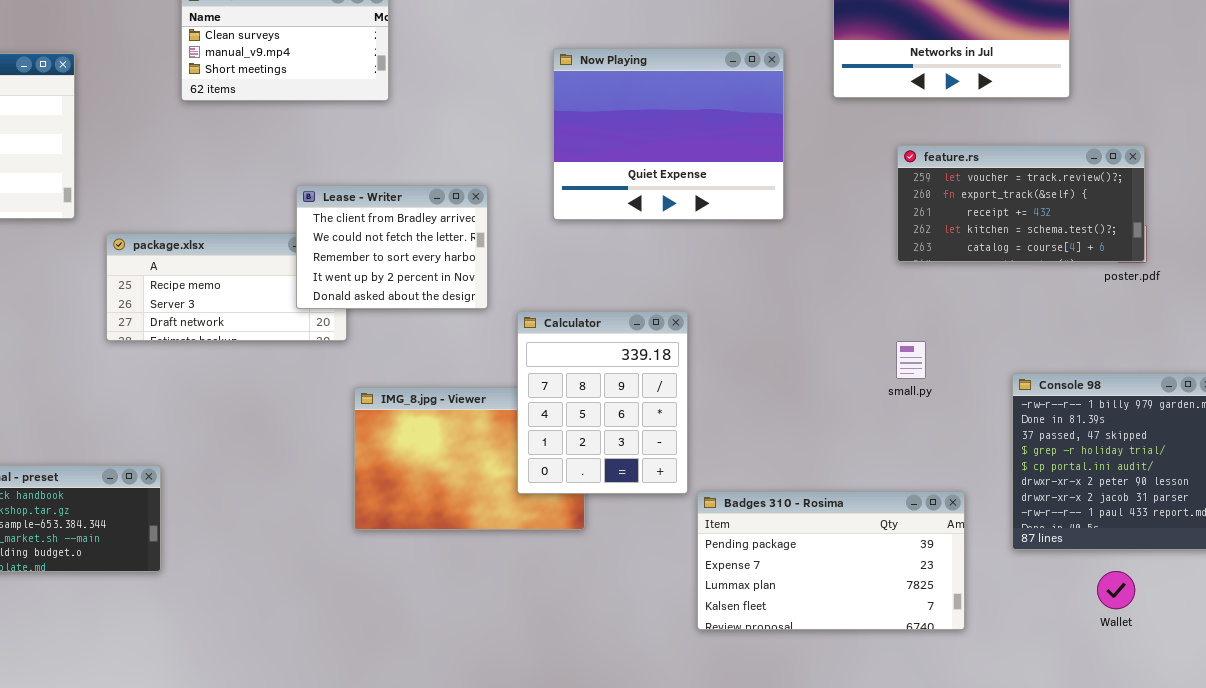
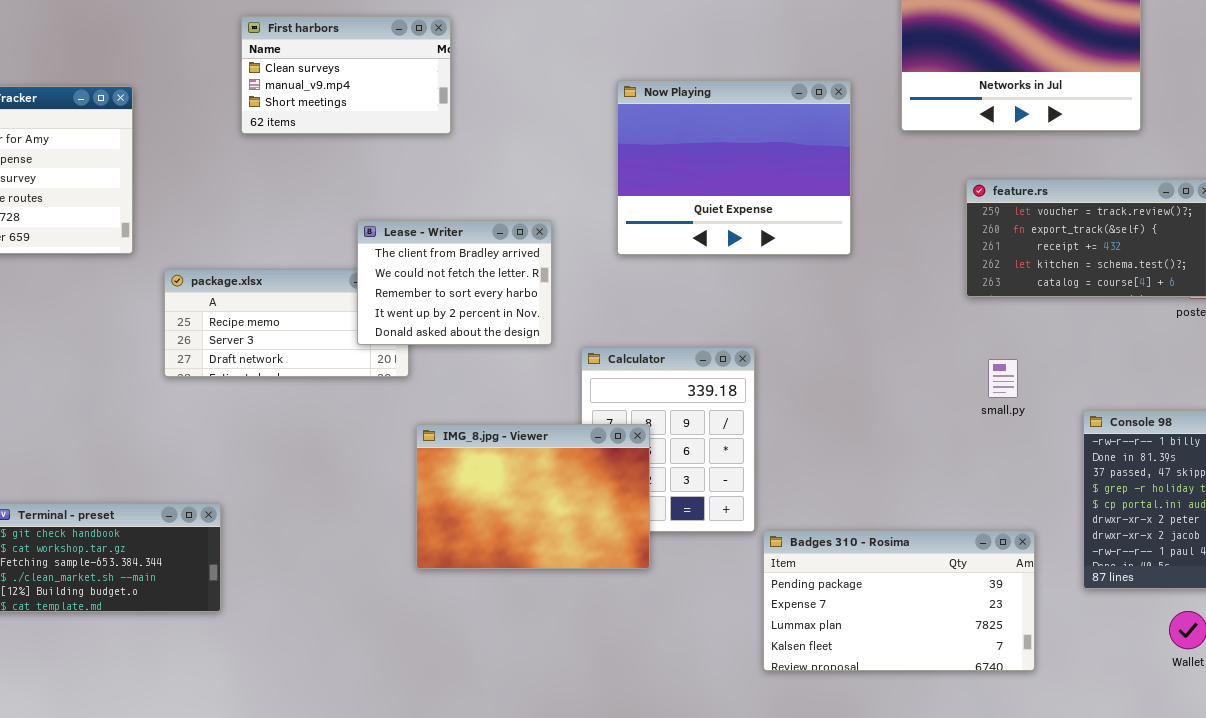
small.py: [896,341,926,379] -> [988,359,1018,398], moved
IMG_8.jpg - Viewer: [354,387,585,530] -> [416,424,650,569], raised

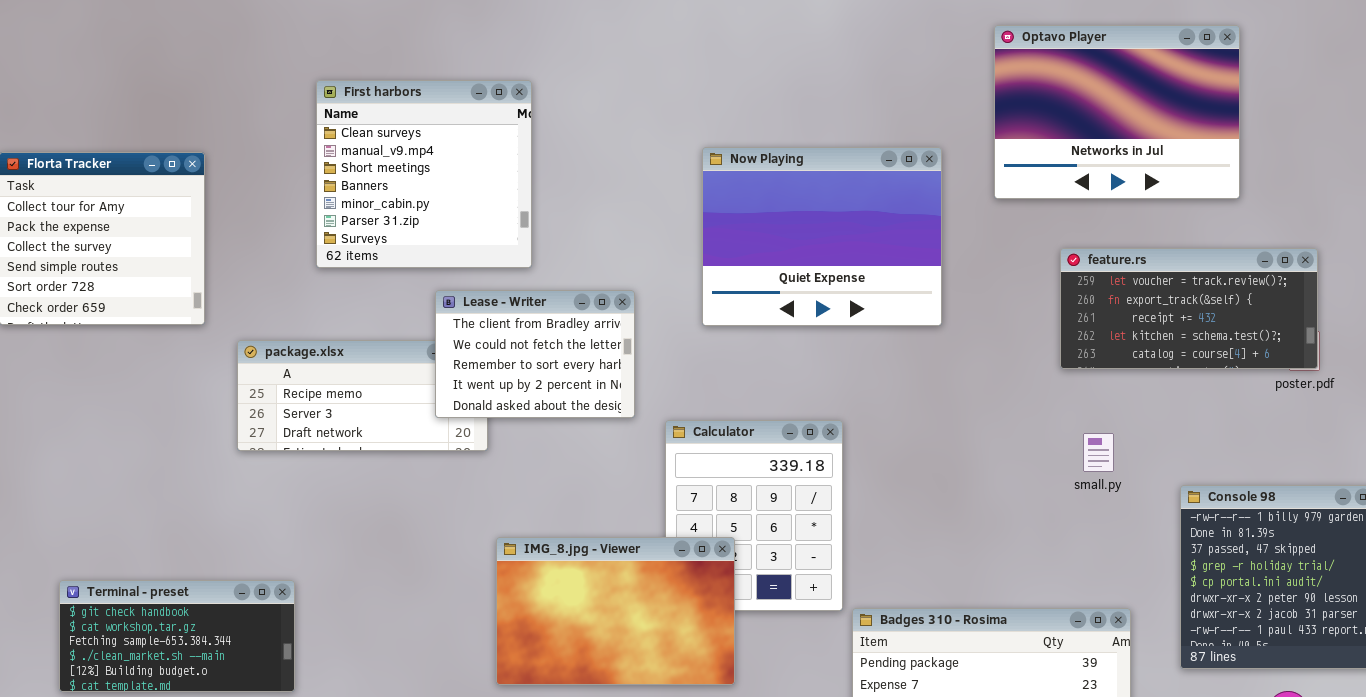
First harbors: [241,16,451,134] -> [316,80,532,268], resized
IMG_8.jpg - Viewer: [416,424,650,569] -> [496,537,735,685], moved

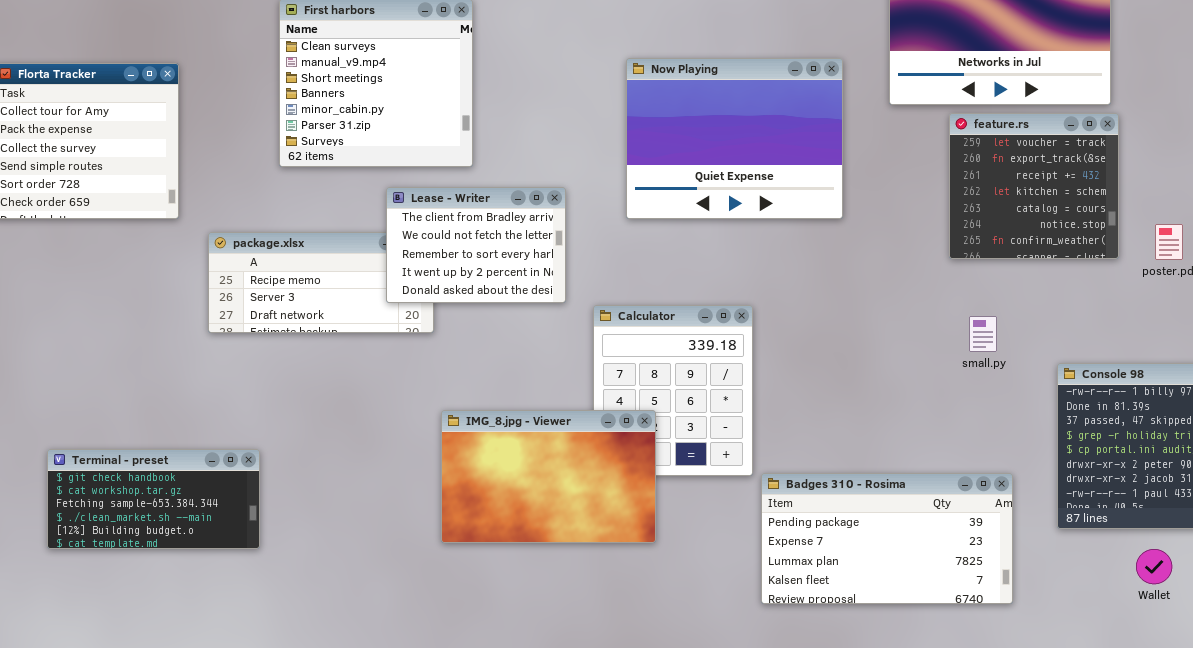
feature.rs: [1060,248,1318,369] -> [949,113,1119,259], resized

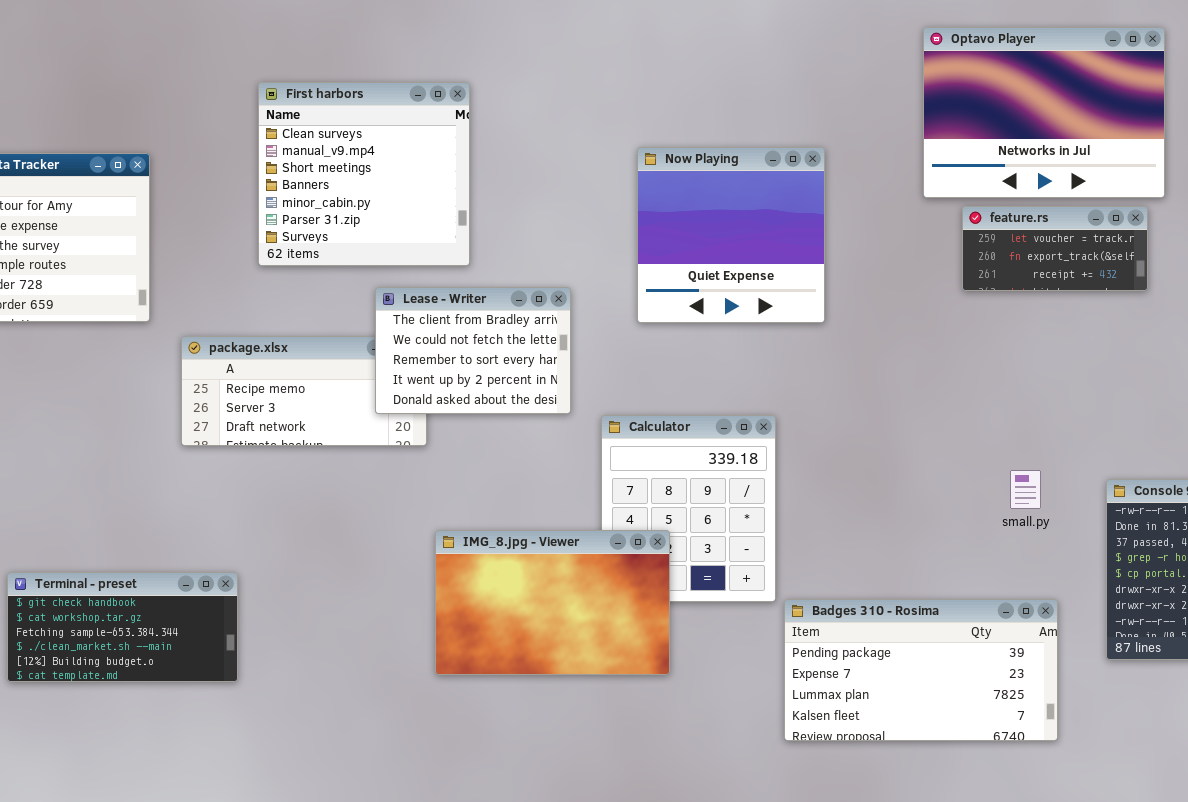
Now Playing: [626,58,843,219] -> [637,147,825,323], resized
feature.rs: [949,113,1119,259] -> [962,206,1148,291], moved, resized
small.py: [969,316,997,352] -> [1010,470,1041,509], moved

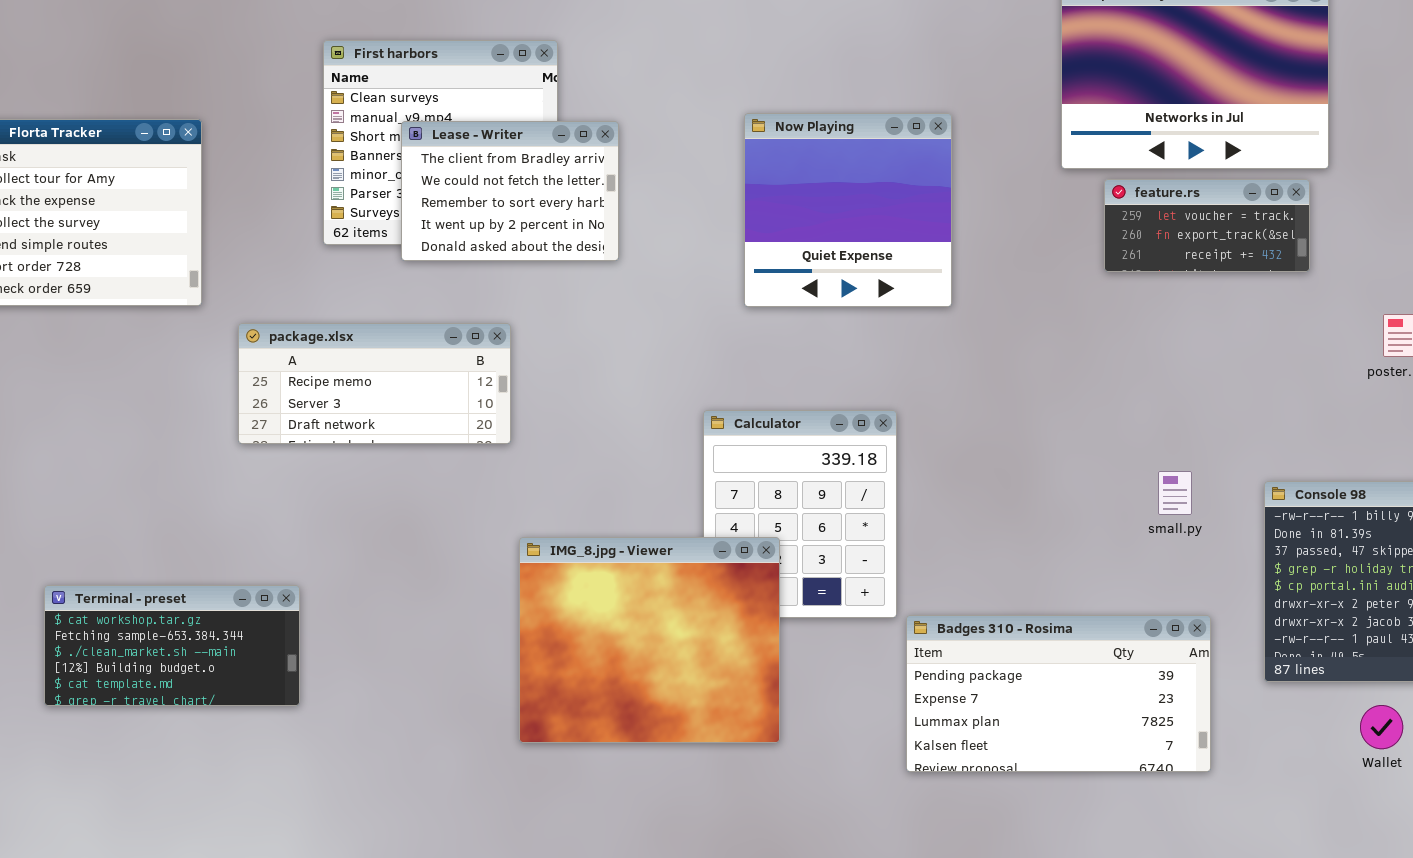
Lease - Writer: [375,287,571,414] -> [401,121,619,261], moved
IMG_8.jpg - Viewer: [435,530,670,675] -> [519,537,780,743], resized
Terminal - preset: [7,572,238,682] -> [44,585,300,706], scrolled down 1 row

